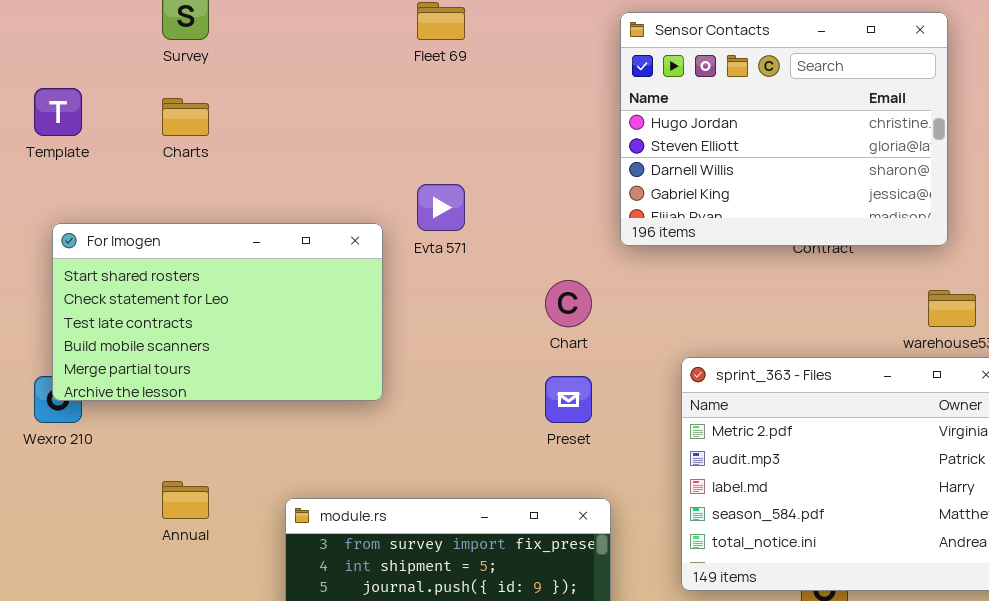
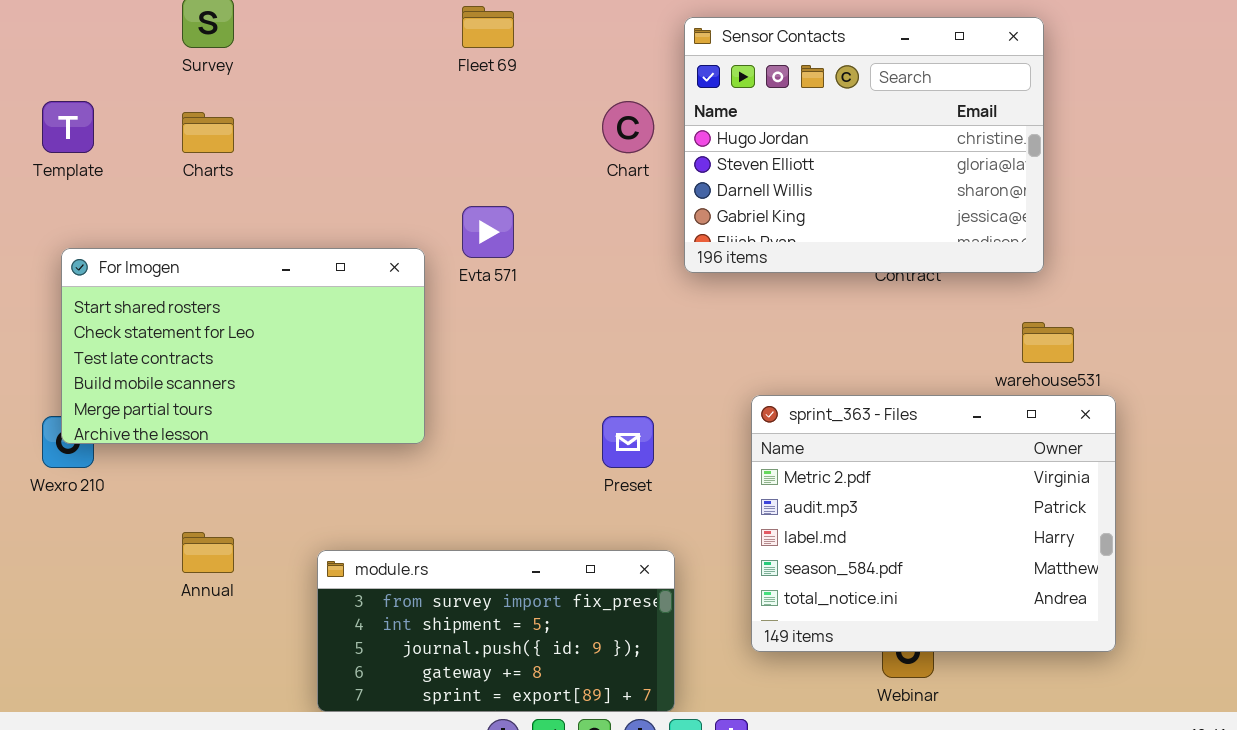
Chart: [545,280,592,327] -> [602,101,654,153], moved

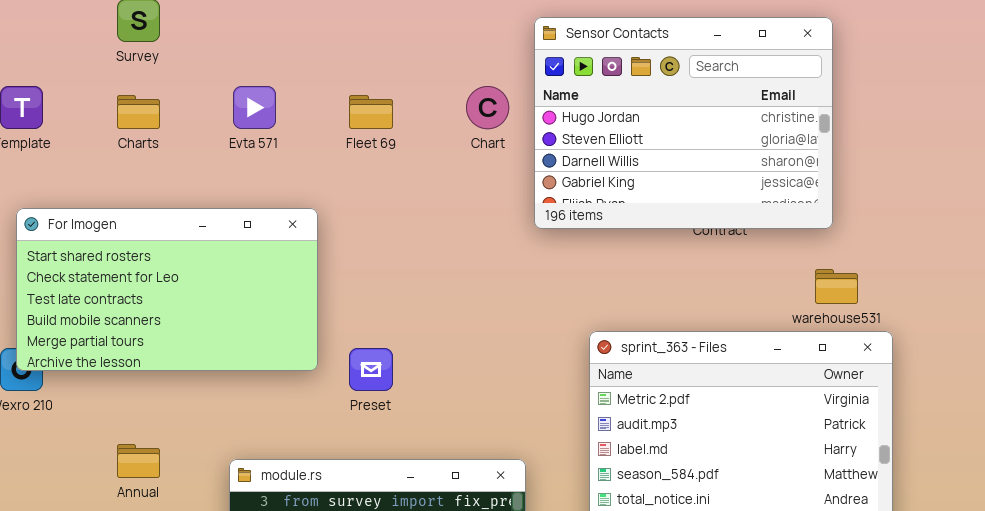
Fleet 69: [462,6,514,48] -> [349,95,393,129], moved
Evta 571: [462,206,514,258] -> [233,86,276,129], moved
Preset: [602,416,654,468] -> [349,348,393,391], moved

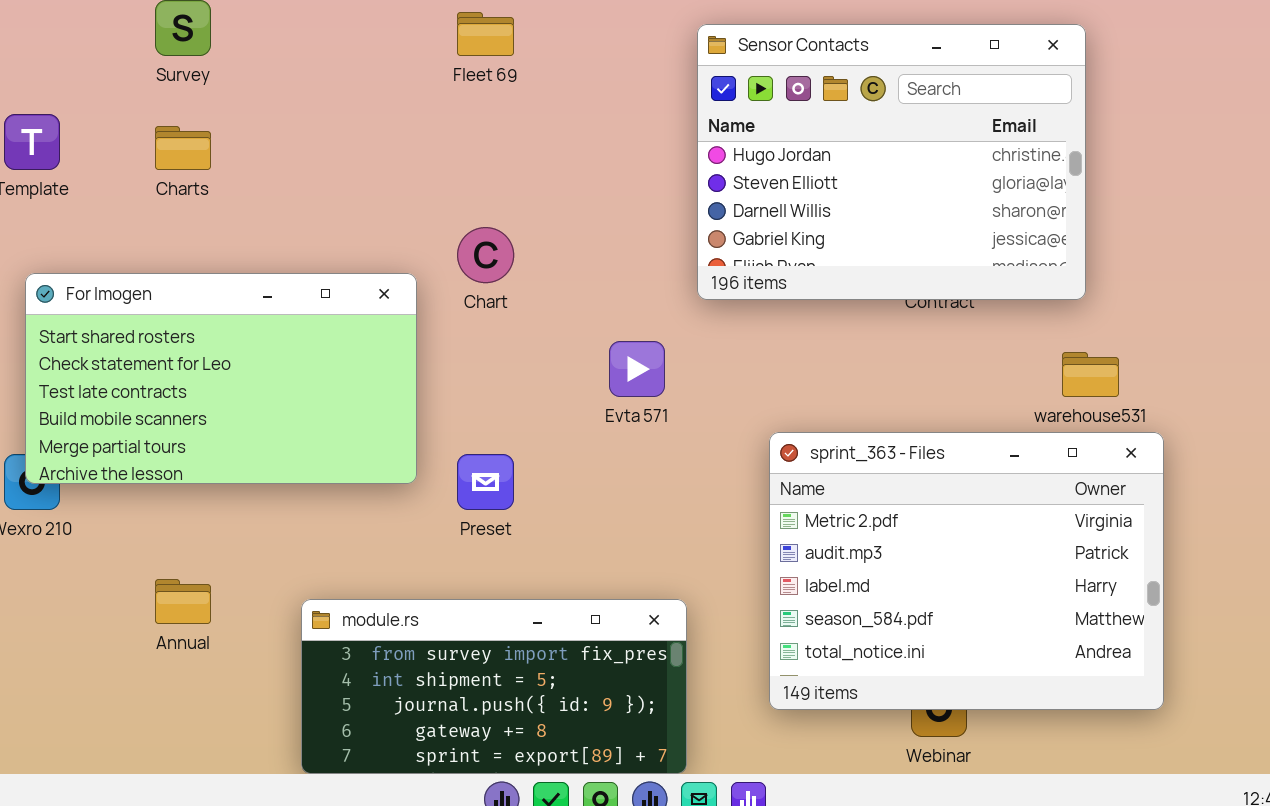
Evta 571: [233,86,276,129] -> [609,341,665,397], moved
Chart: [466,86,509,129] -> [457,227,514,283], moved
Fleet 69: [349,95,393,129] -> [457,12,514,56], moved

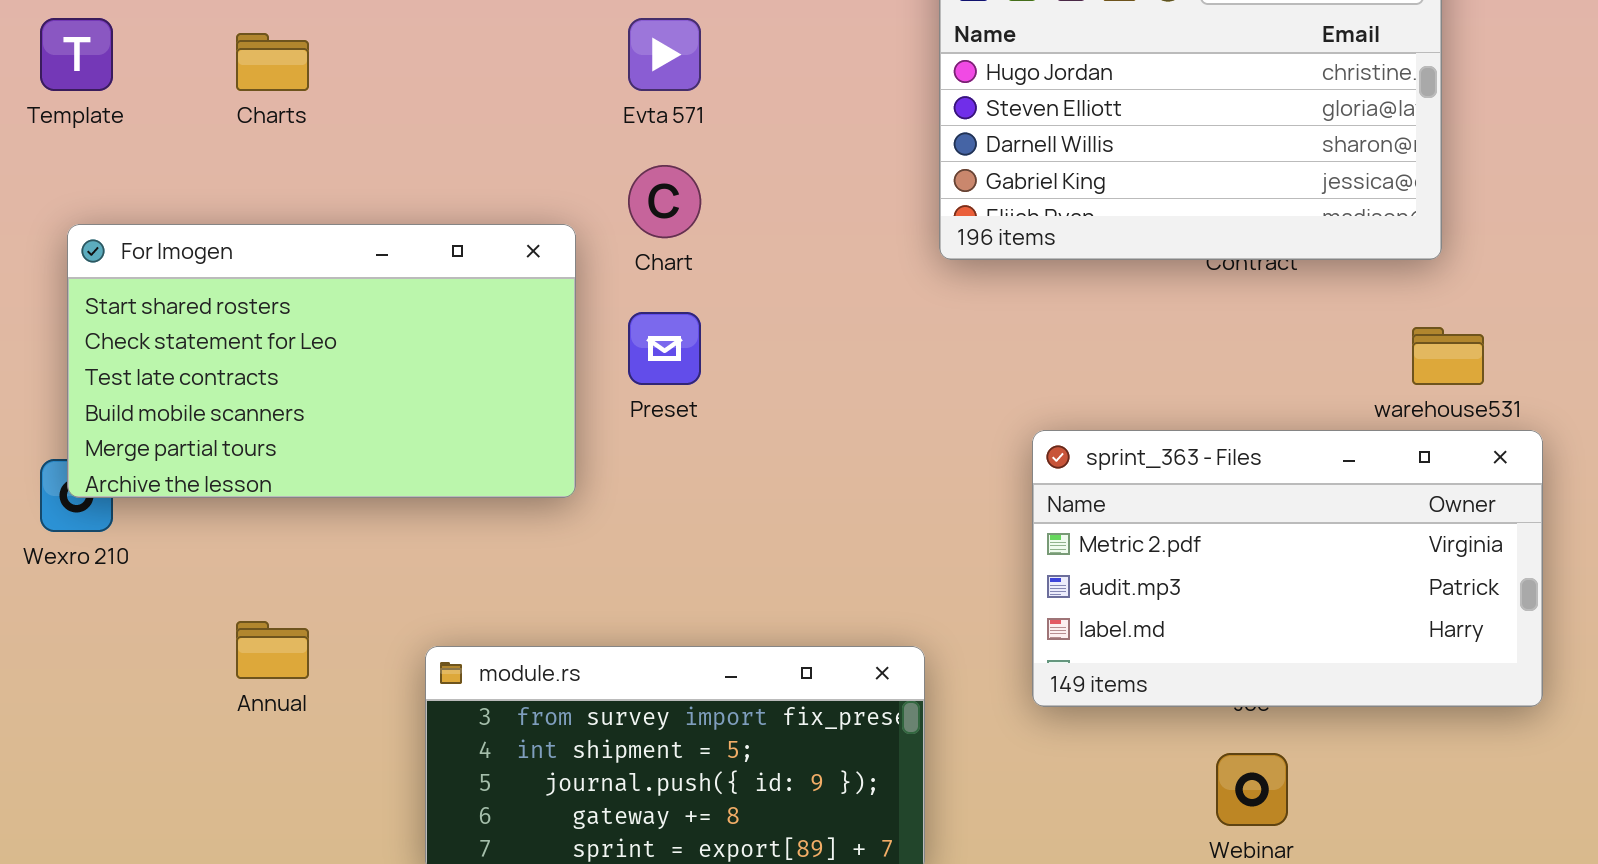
Evta 571: [609,341,665,397] -> [628,18,701,91], moved
sprint_363 - Files: [769,432,1164,710] -> [1032,430,1543,707], resized
Preset: [457,454,514,510] -> [628,312,701,385], moved

